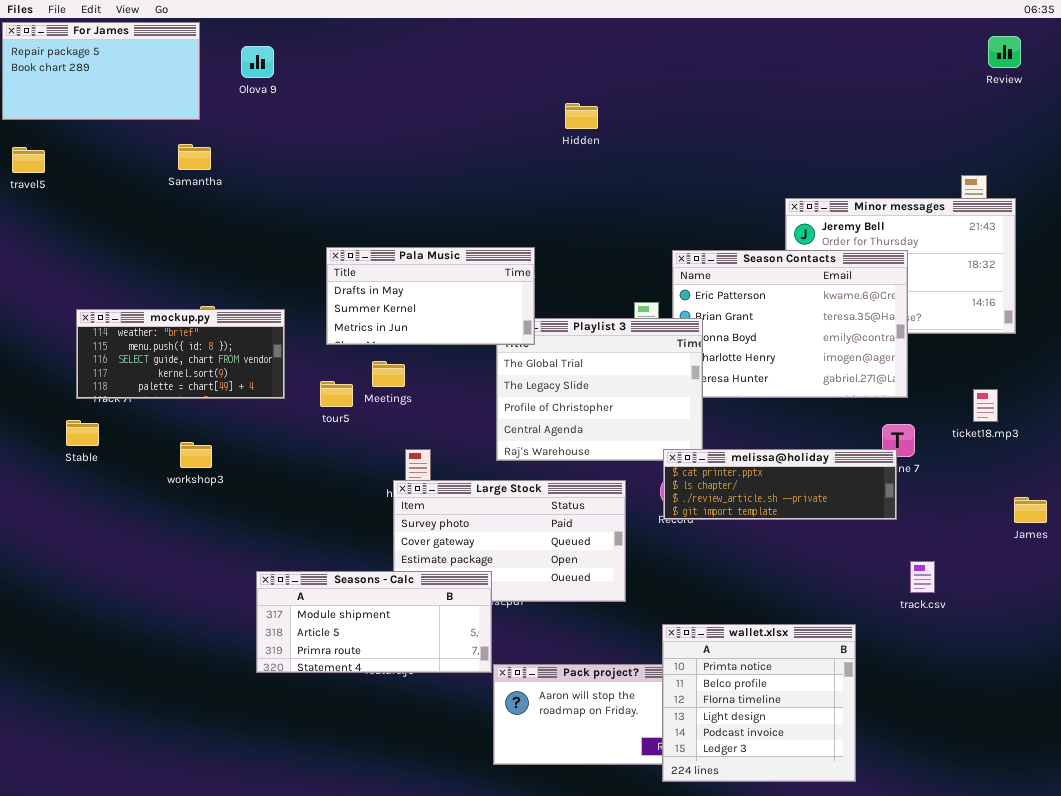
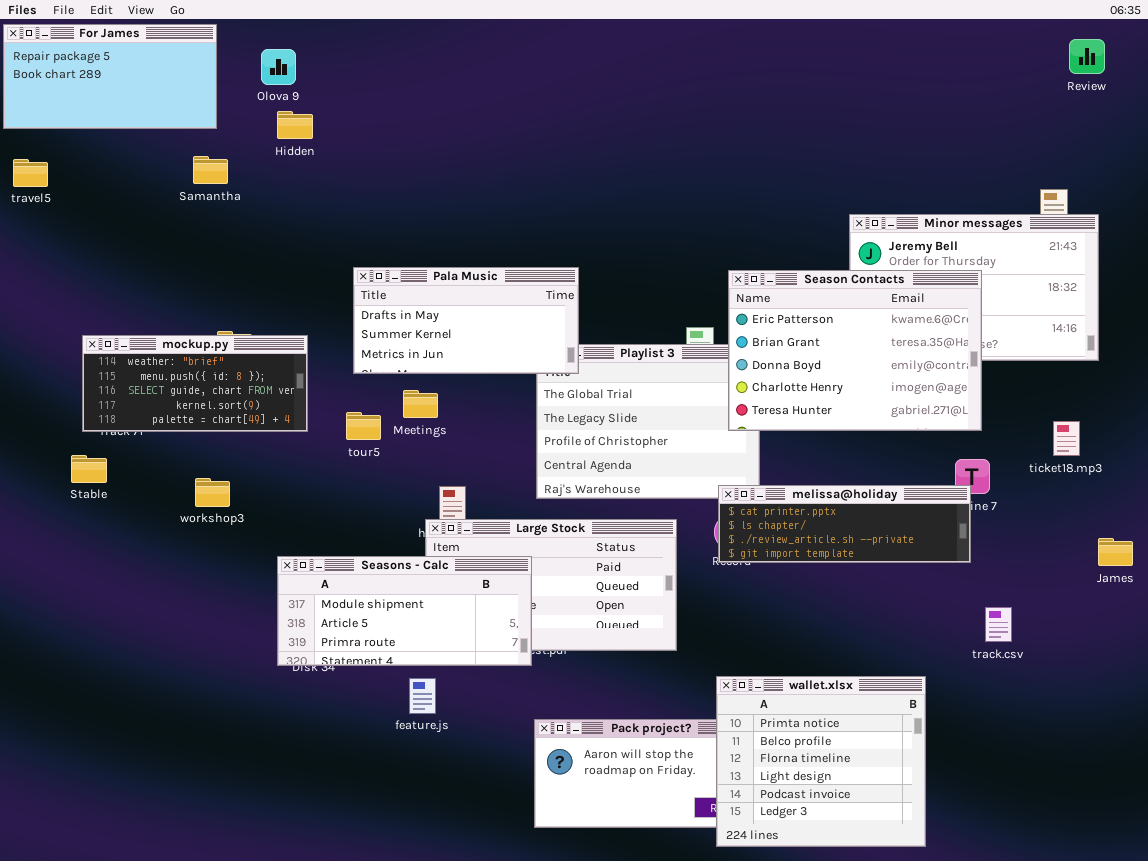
Hidden: [565,103,598,129] -> [277,111,313,139], moved
Season Contacts: [672,250,908,398] -> [728,270,982,431], raised
Seasons - Calc: [256,571,492,673] -> [277,556,532,666], moved

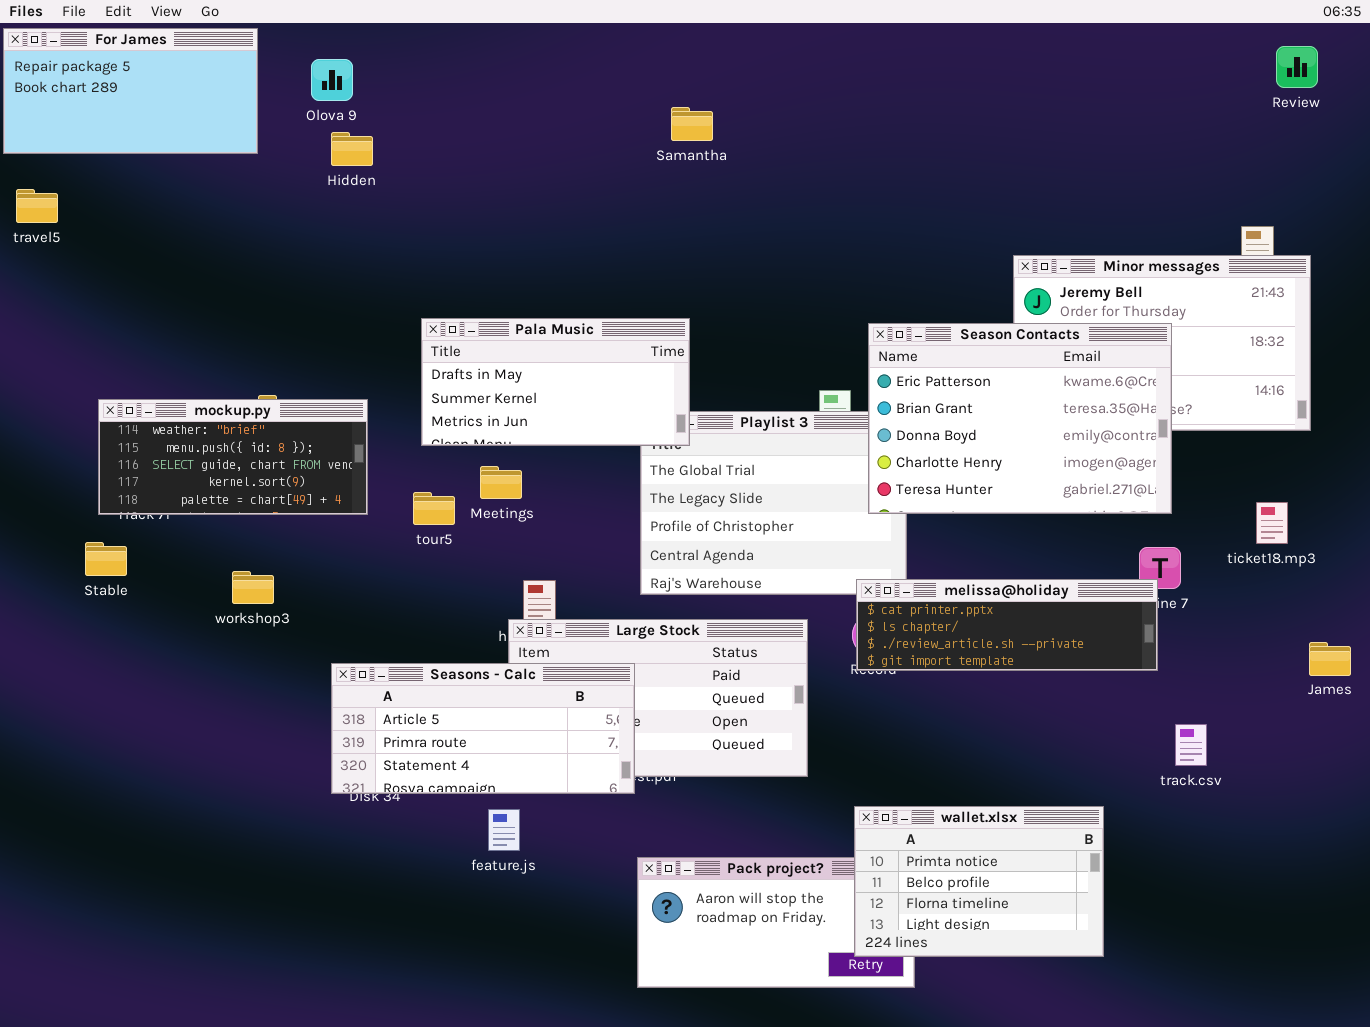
Samantha: [193,156,228,184] -> [671,107,713,141], moved
Seasons - Calc: [277,556,532,666] -> [331,663,635,794], scrolled down 1 row
wallet.xlsx: [716,676,926,847] -> [854,806,1104,957], resized

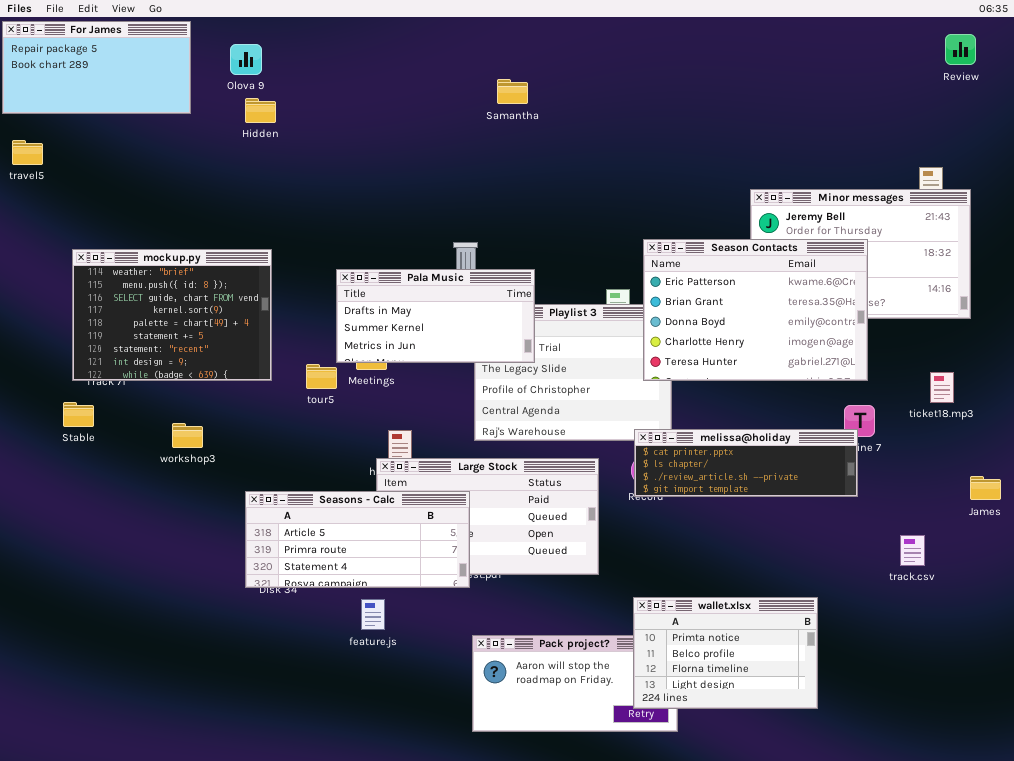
Pala Music: [421,318,690,446] -> [336,269,535,363], moved
mockup.py: [98,399,368,515] -> [72,249,272,381], resized
track.csv: [1175,724,1207,766] -> [900,535,925,566], moved

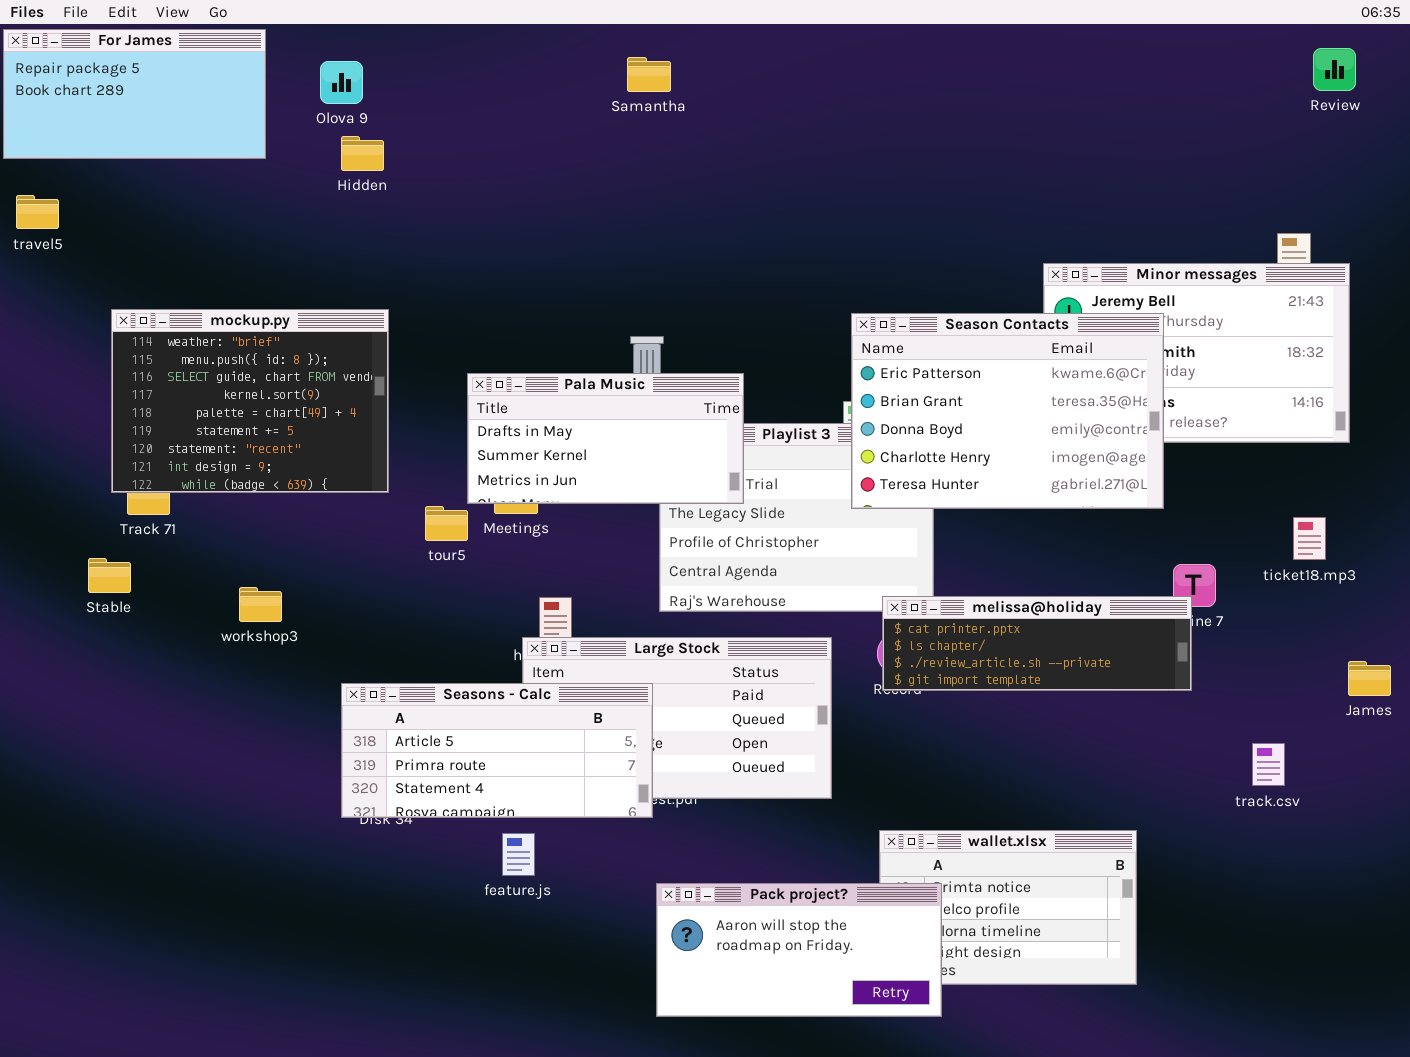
Samantha: [497,79,528,104] -> [627,57,671,92], moved
Season Contacts: [643,239,868,381] -> [851,313,1164,509], moved
mockup.py: [72,249,272,381] -> [111,309,389,493], moved
Pack project?: [472,635,678,732] -> [656,883,942,1017], raised

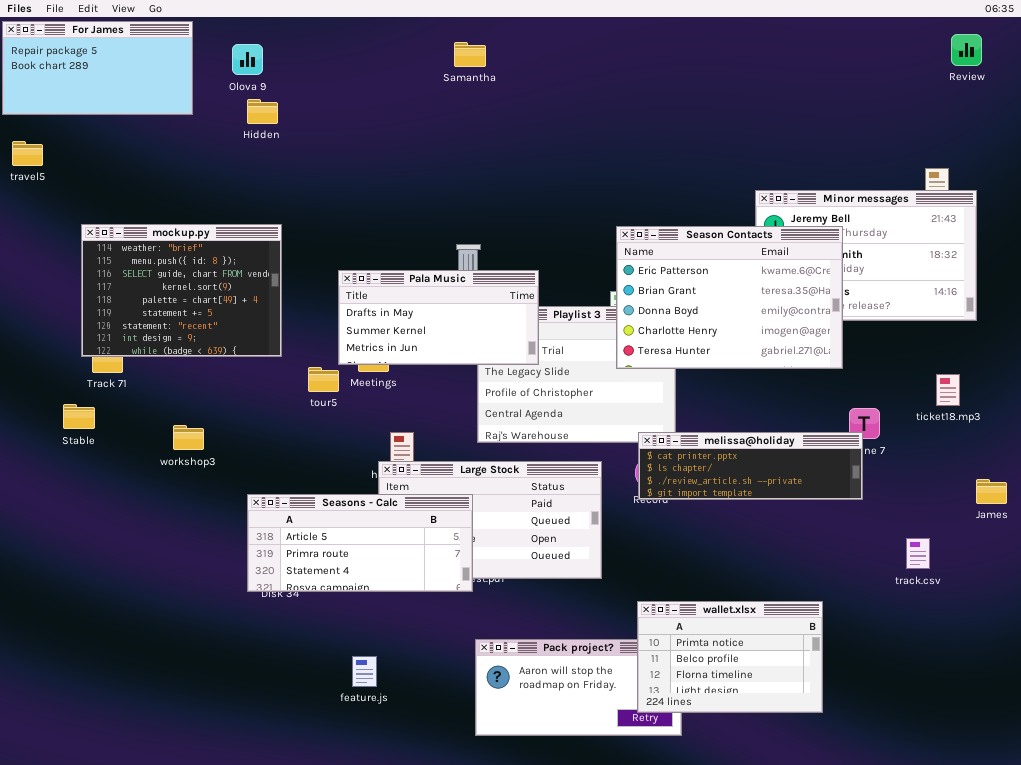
wallet.xlsx: [879,830,1137,985] -> [637,601,823,713], raised
feature.js: [502,833,535,876] -> [352,656,377,687], moved

